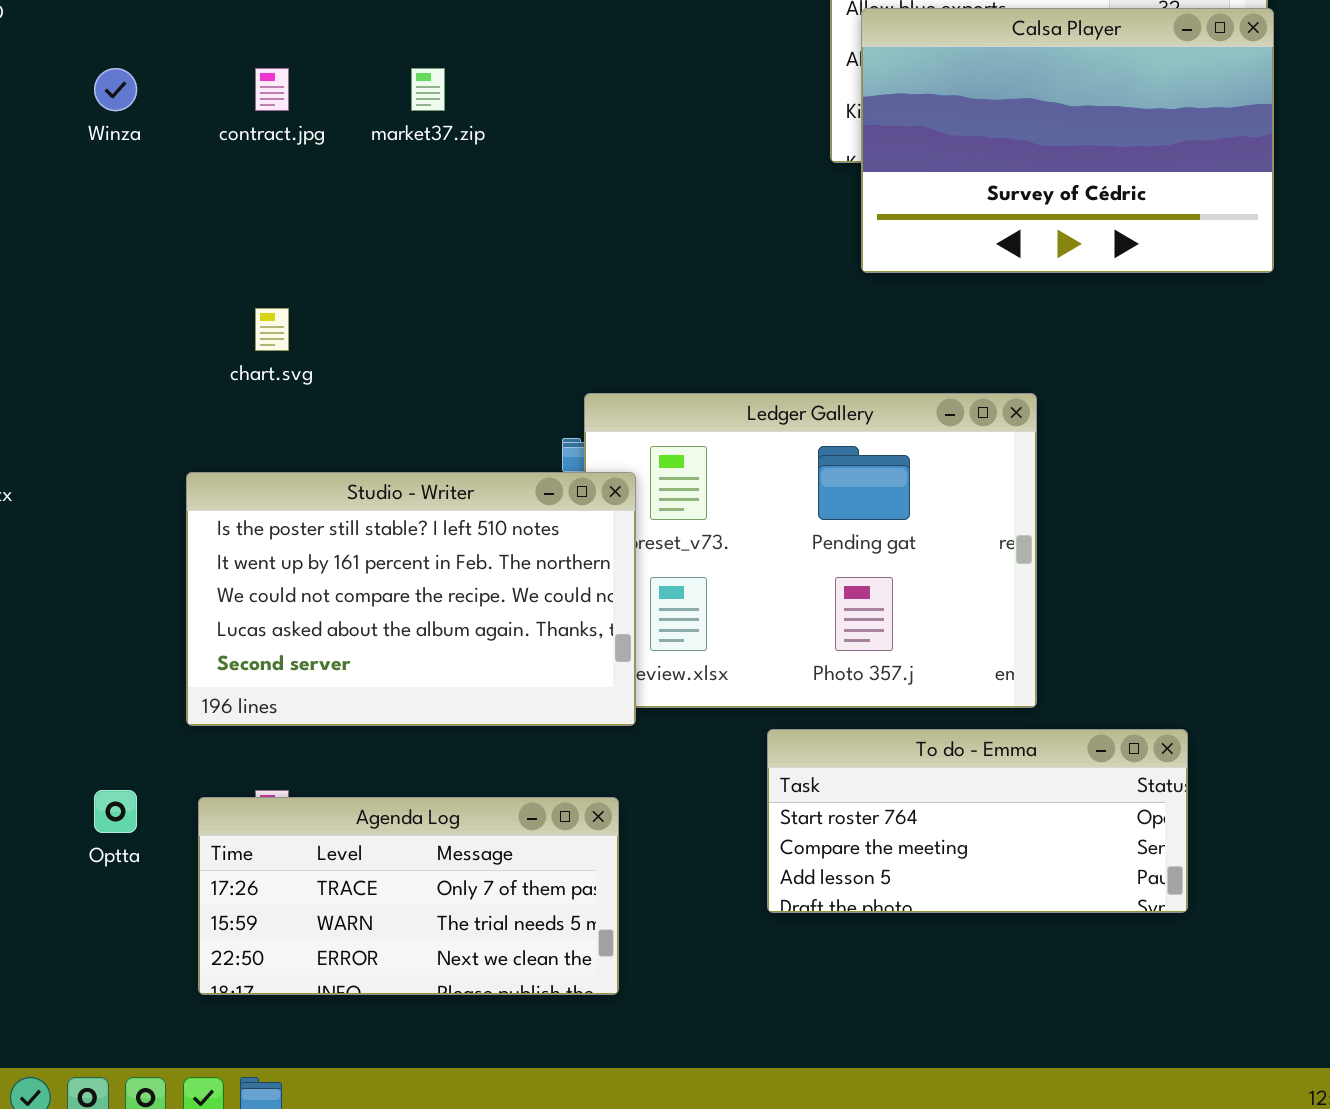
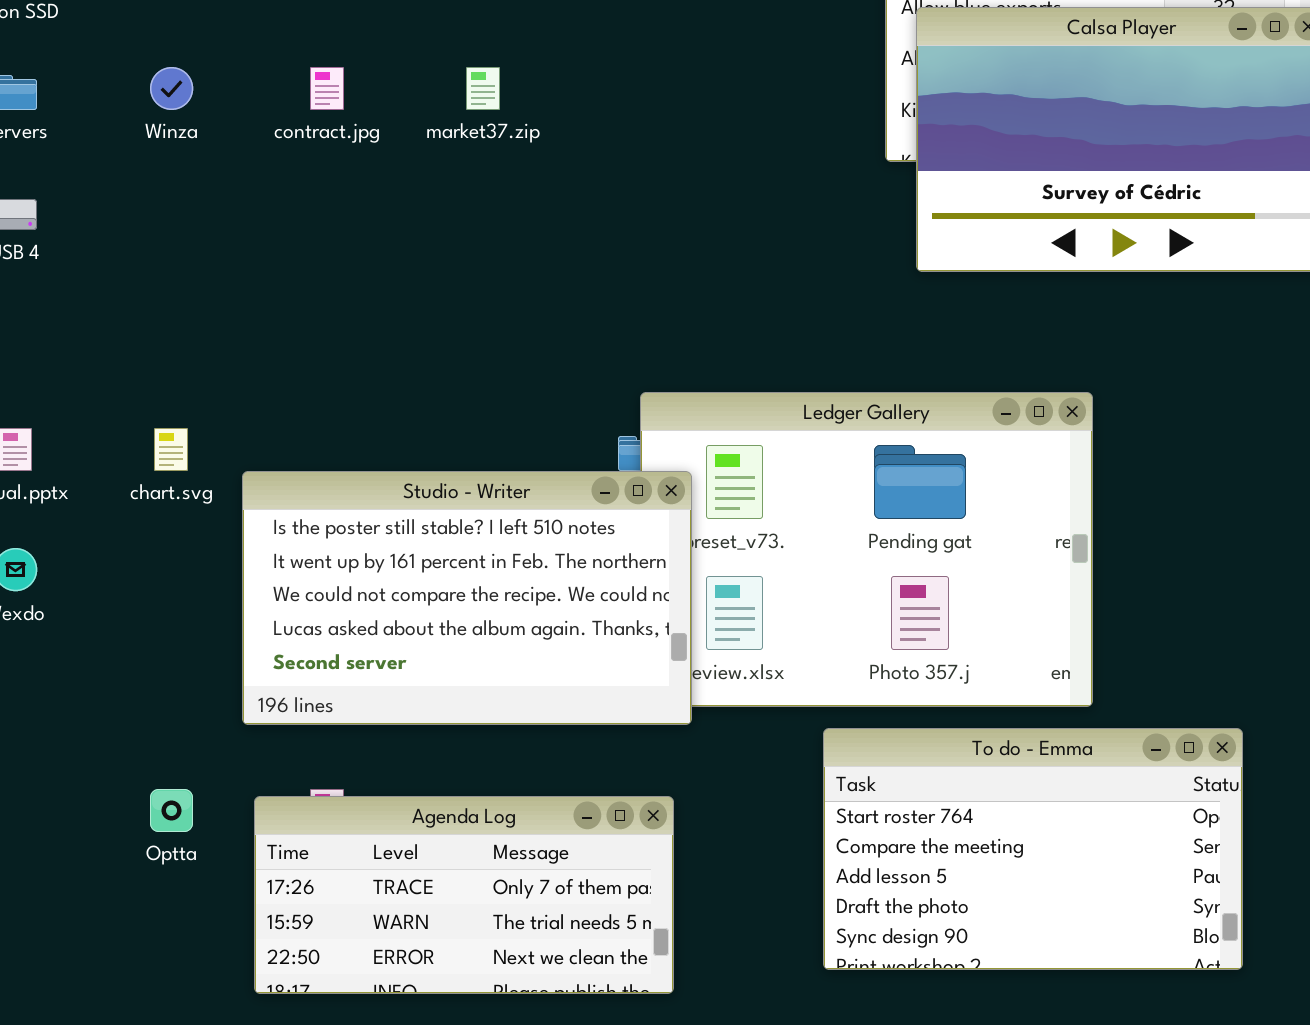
chart.svg: [255,308,289,351] -> [154,428,188,471], moved
To do - Emma: [767,729,1188,913] -> [823,728,1243,970], resized

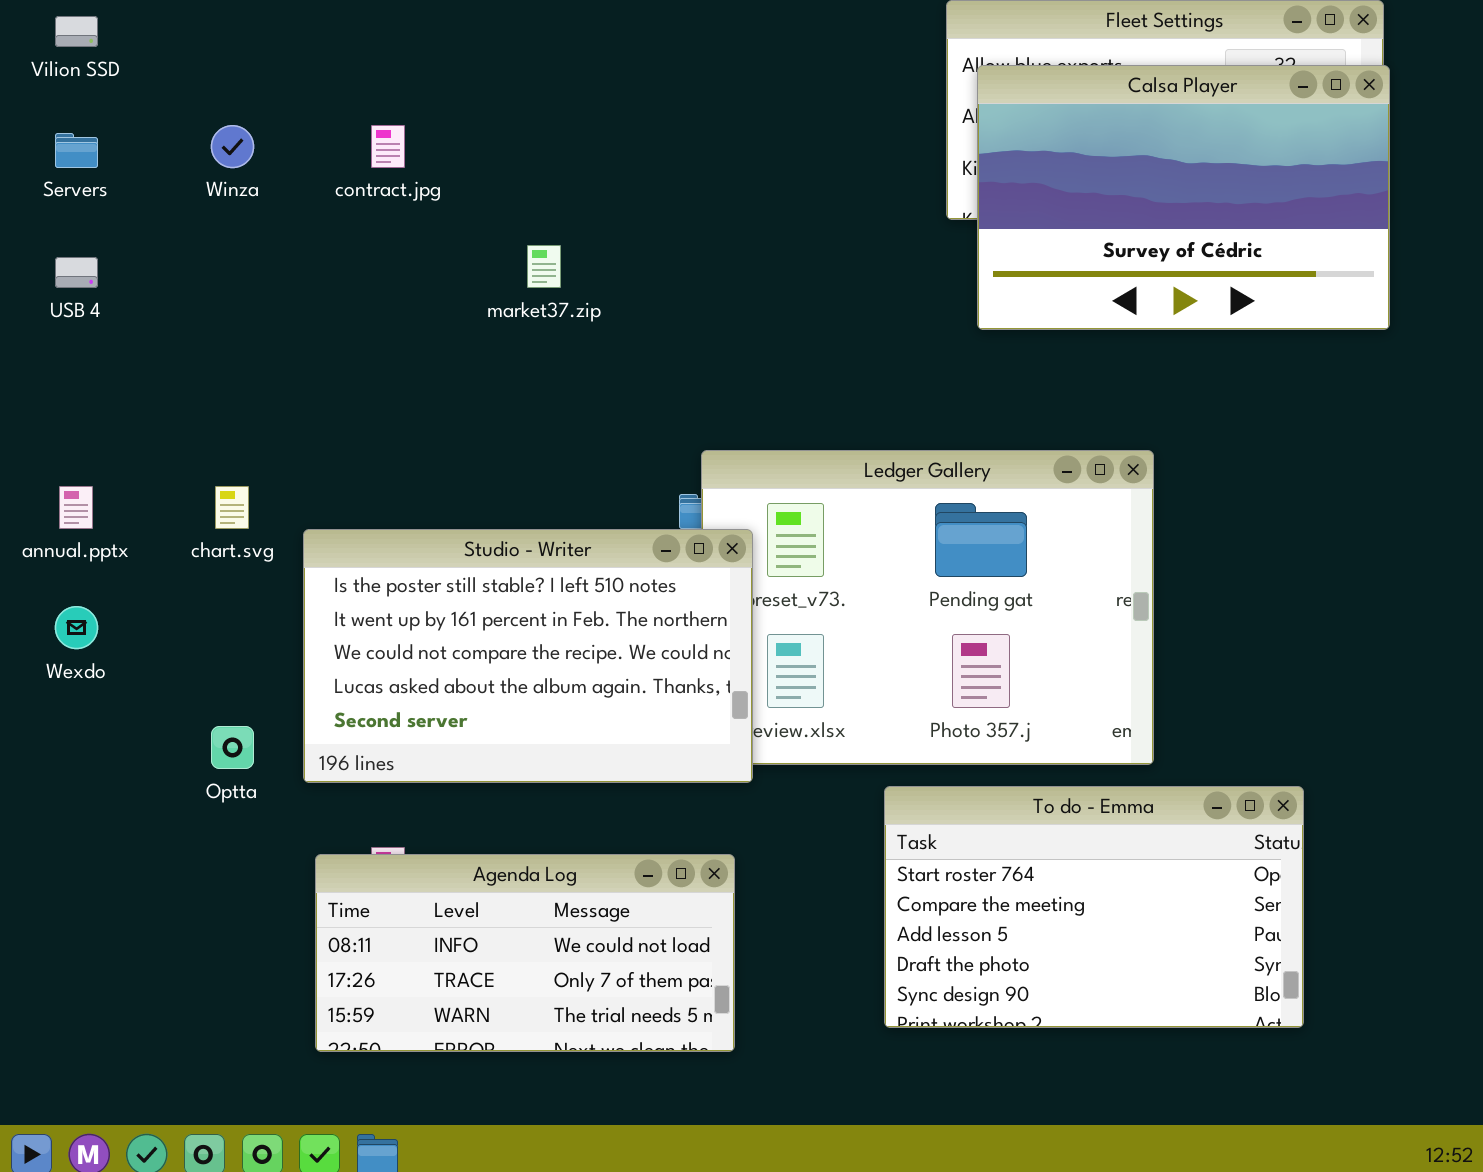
market37.zip: [466,67,500,110] -> [527,245,561,288], moved
Optta: [150,789,193,832] -> [211,726,254,769], moved
Agenda Log: [254,796,674,994] -> [315,854,735,1052], scrolled up 1 row

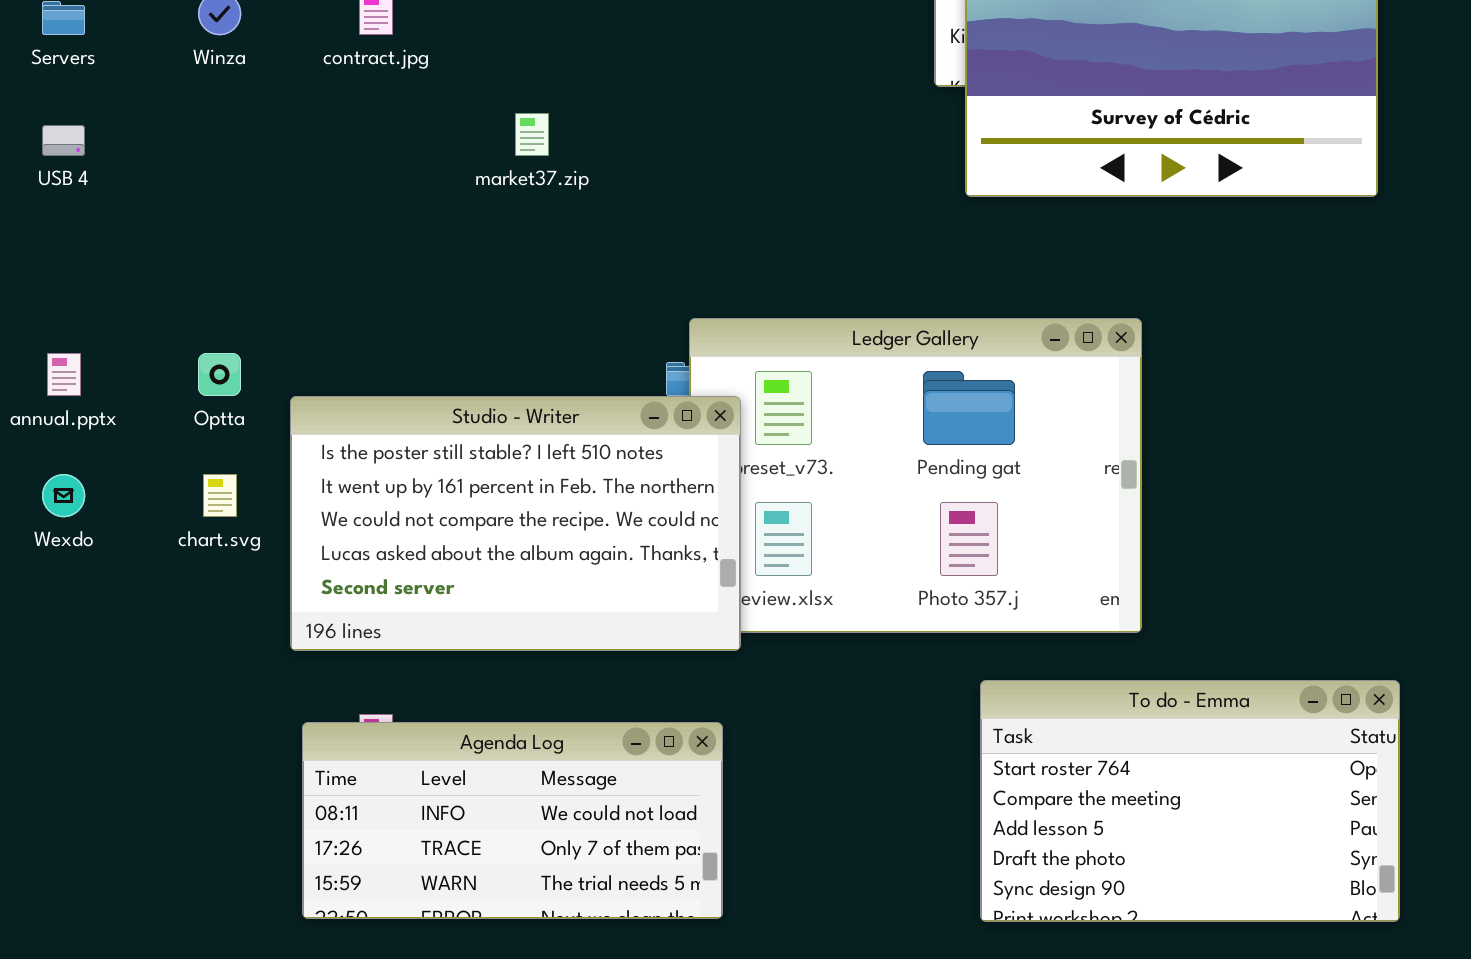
chart.svg: [215,486,249,529] -> [203,474,237,517], moved
Optta: [211,726,254,769] -> [198,353,241,396], moved
To do - Emma: [884,786,1304,1028] -> [980,680,1400,922], moved

